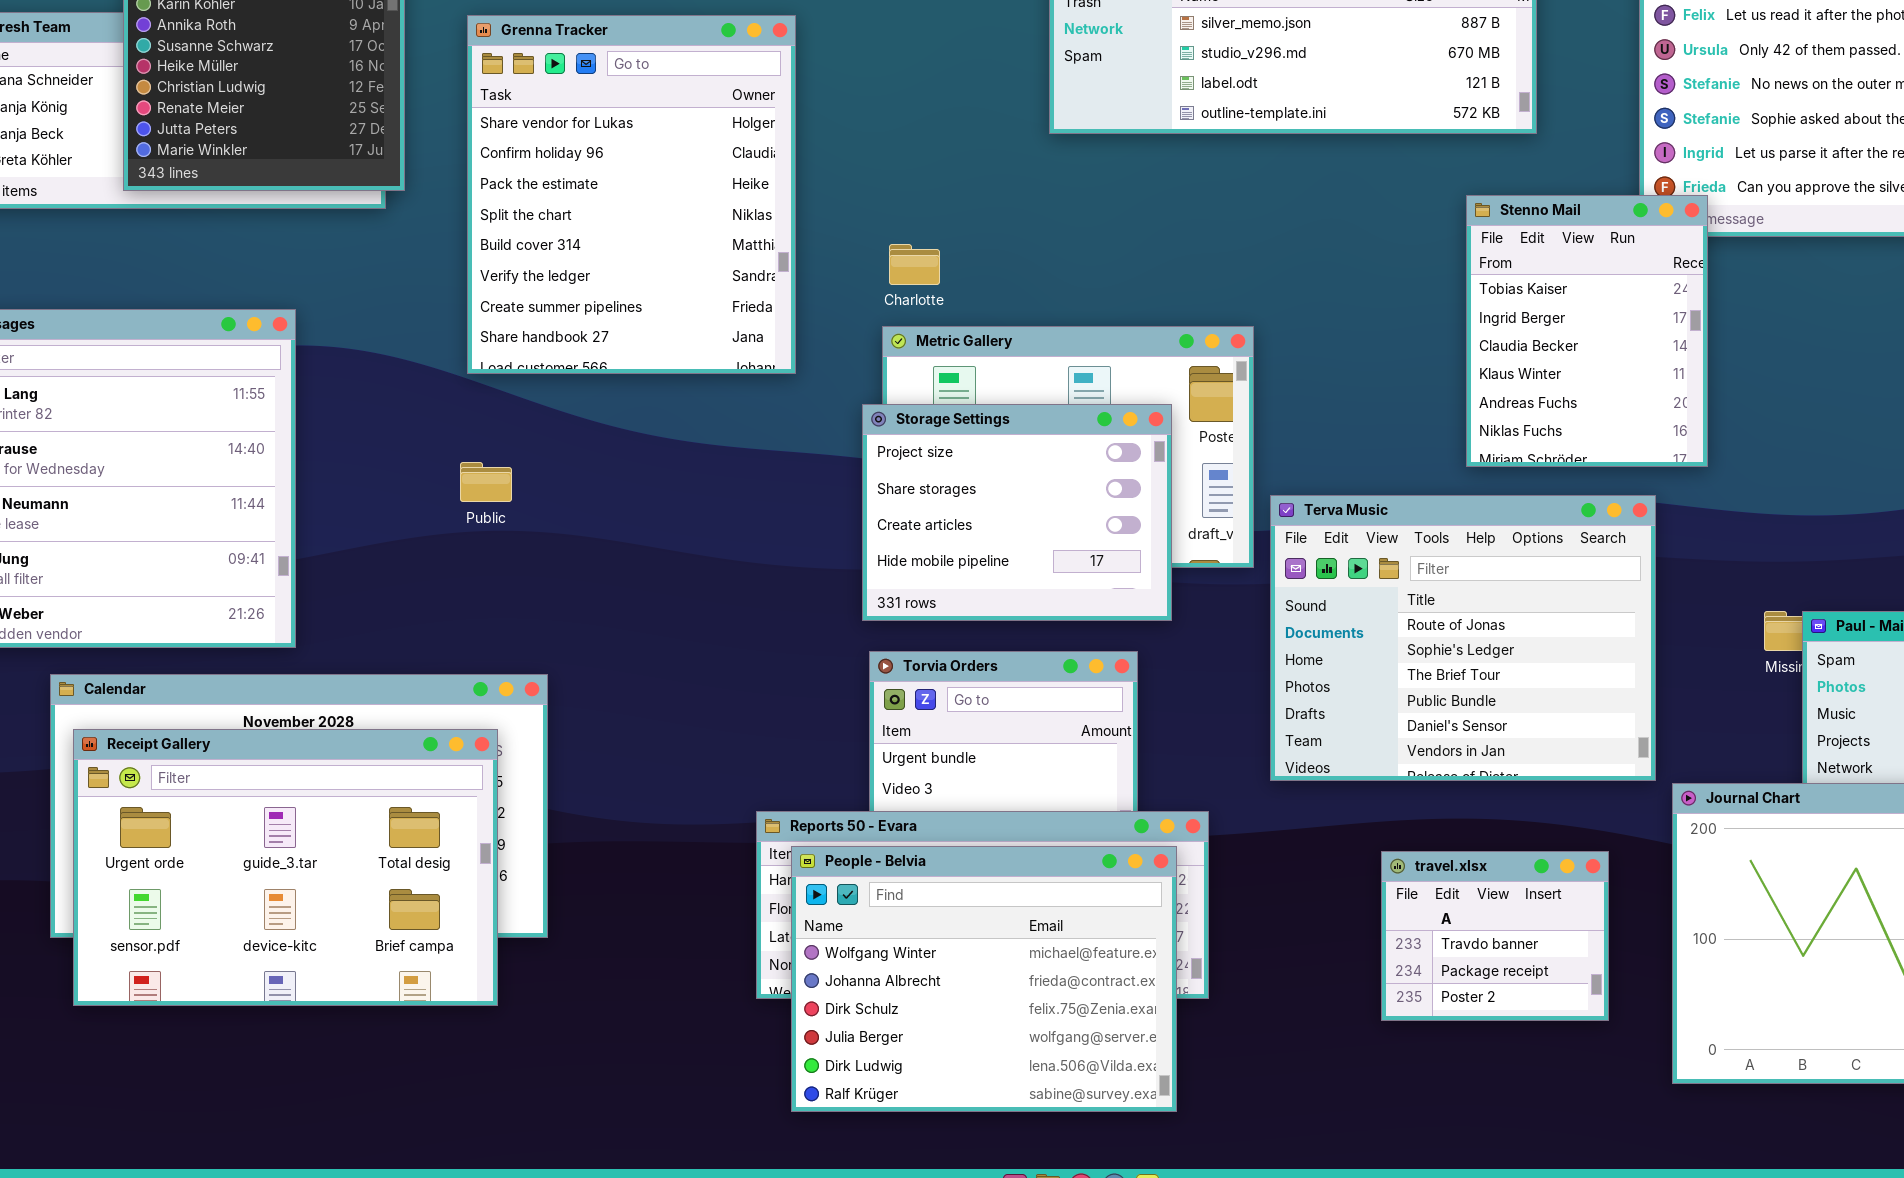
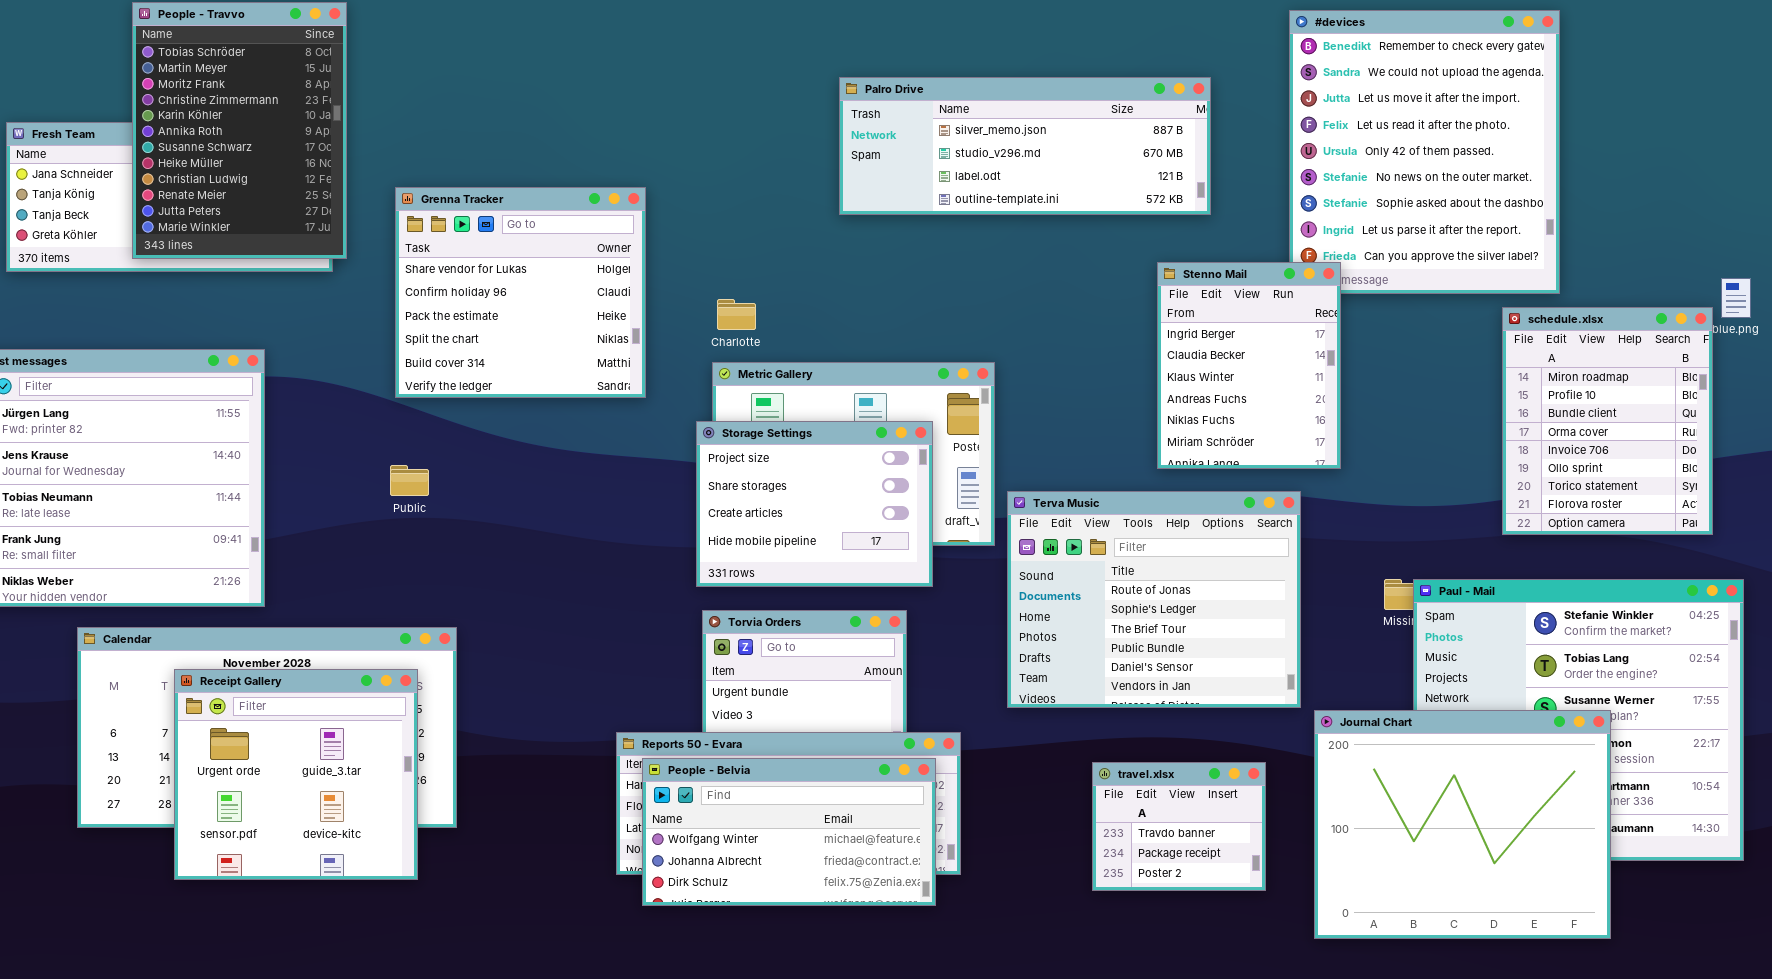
Grenna Tracker: [467,15,796,374] -> [395,187,646,398], resized
Stenno Mail: [1466,195,1708,467] -> [1157,262,1341,469], scrolled down 1 row
Receipt Gallery: [73,729,498,1006] -> [174,669,418,880], resized
People - Belvia: [791,846,1177,1112] -> [642,758,936,906], resized

